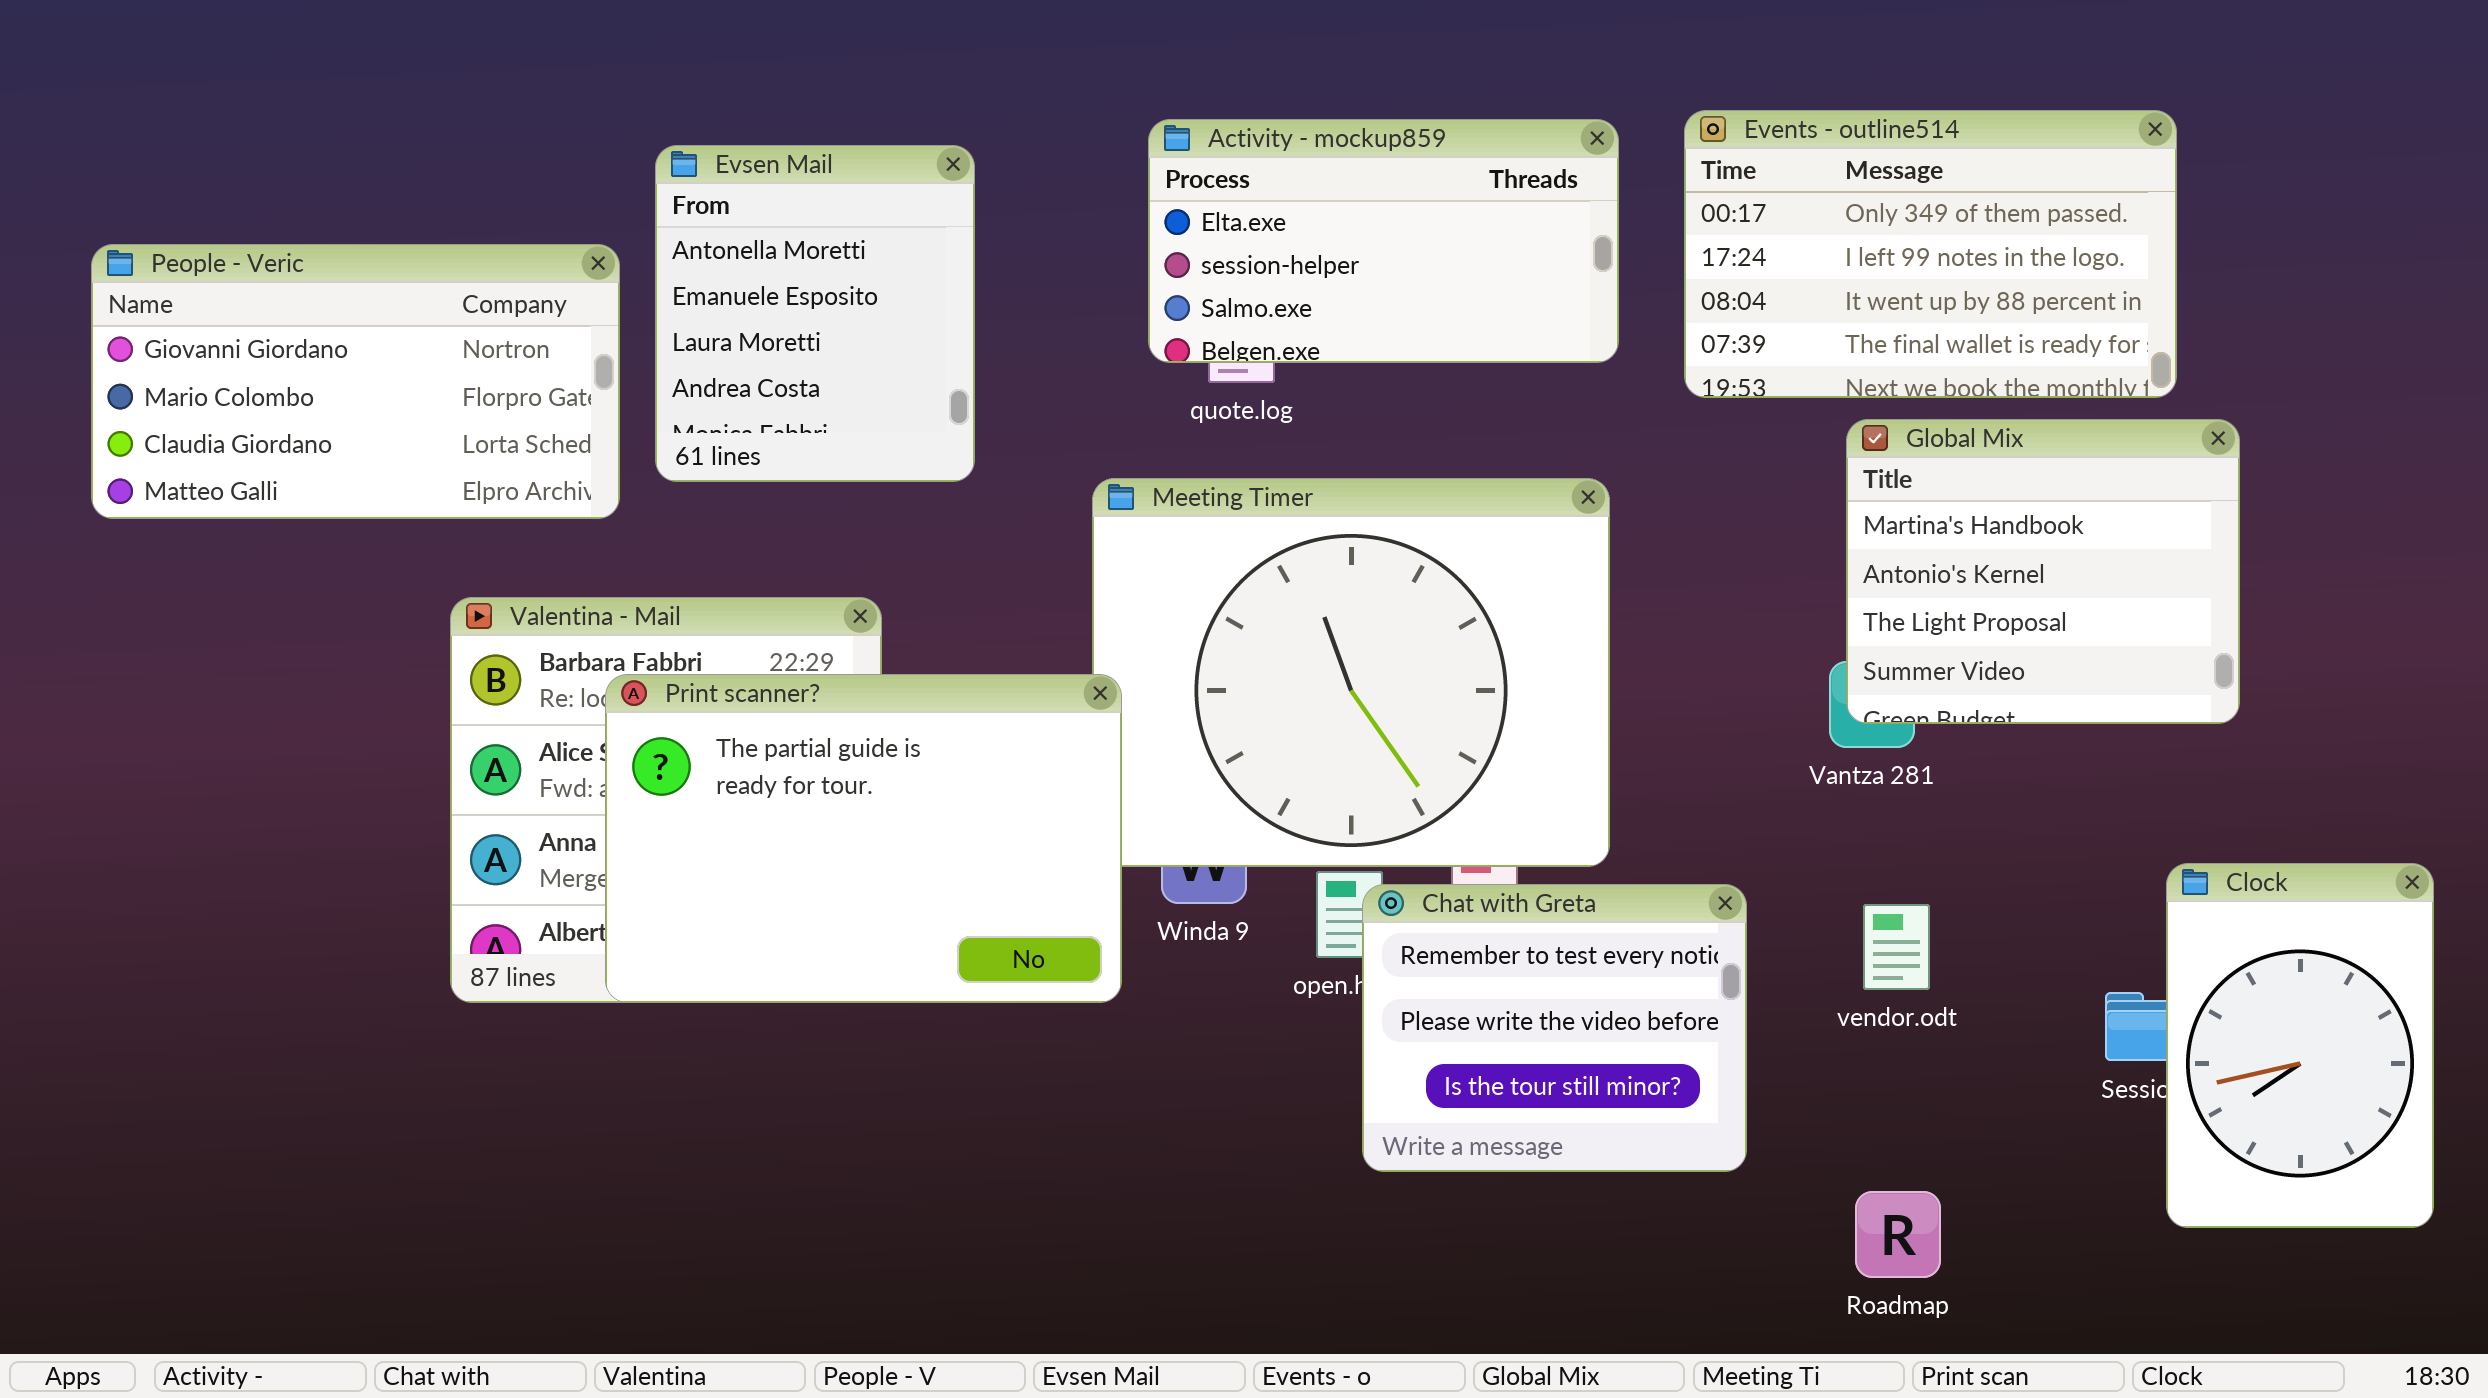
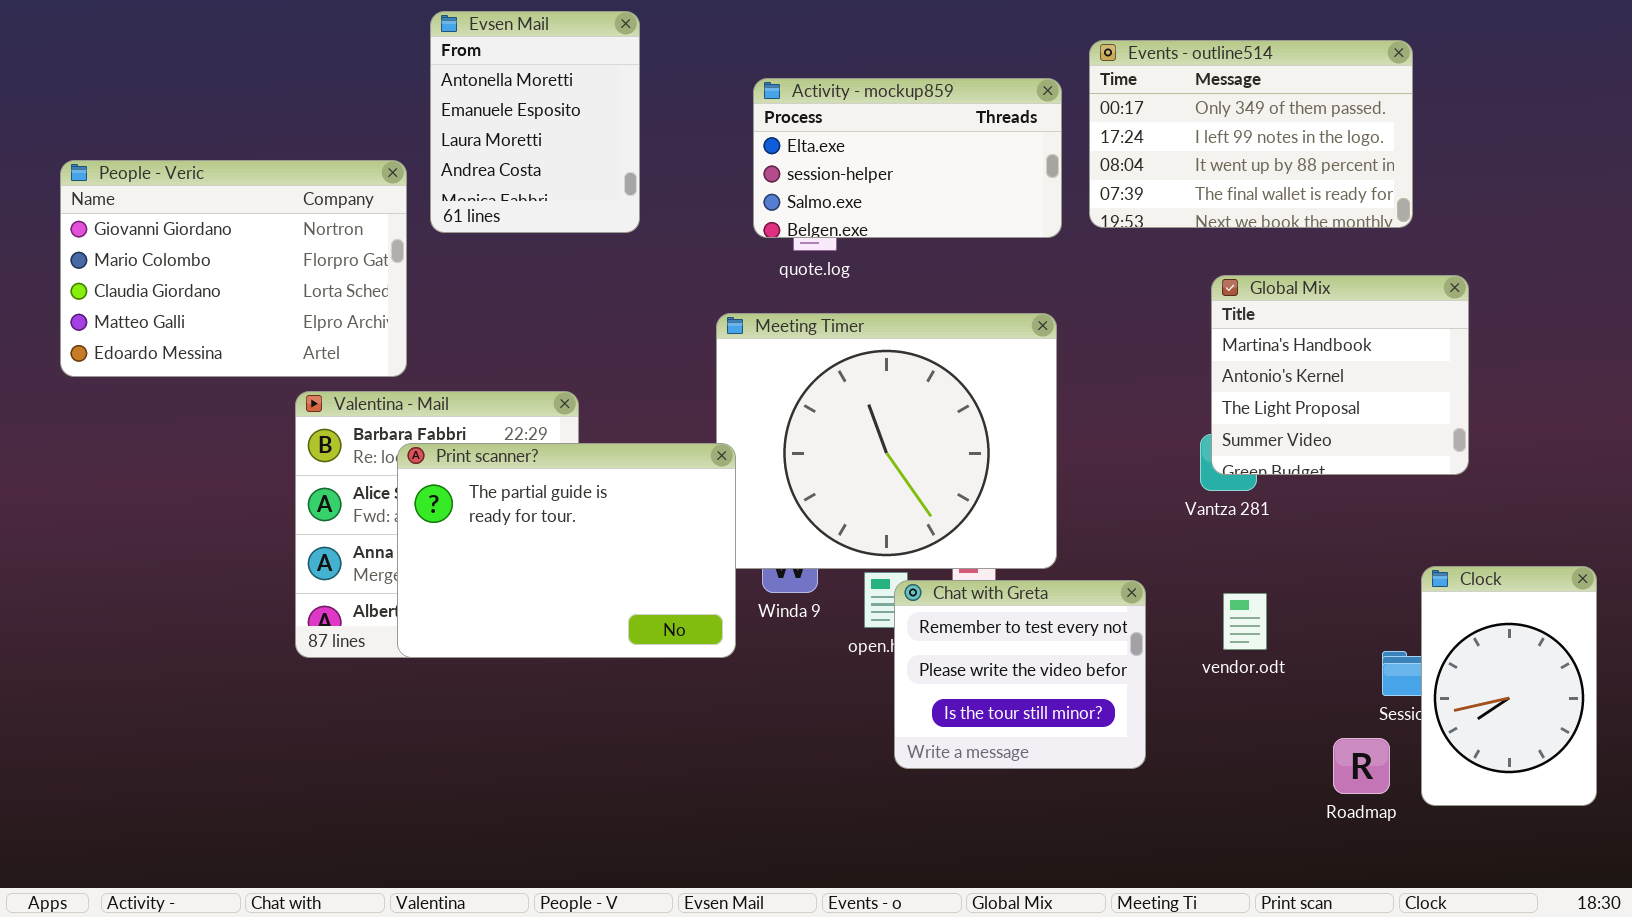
Events - outline514: [1684,110,2177,398] -> [1089,40,1413,228], moved
Evsen Mail: [655,145,975,482] -> [430,11,640,233], moved
People - Veric: [91,244,620,519] -> [60,160,407,377], resized
Roadmap: [1855,1191,1941,1278] -> [1333,738,1390,794], moved

